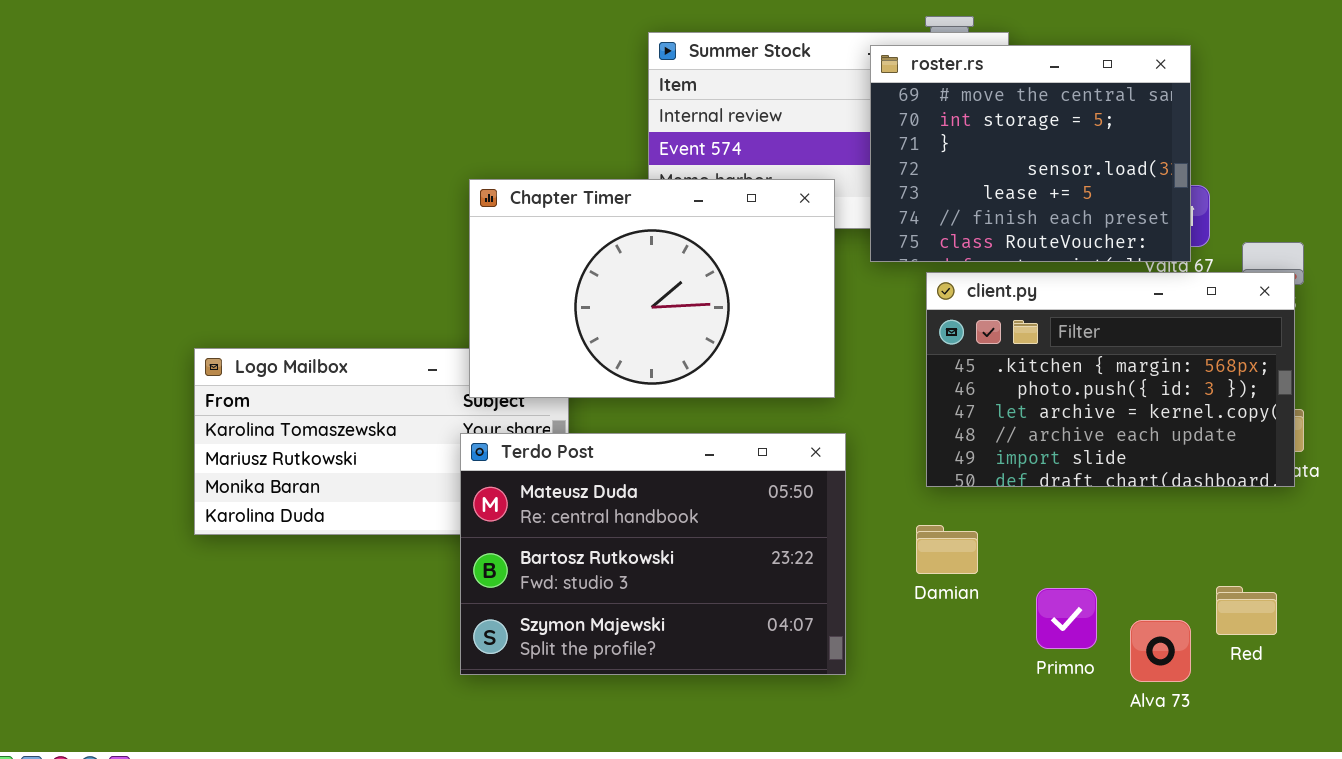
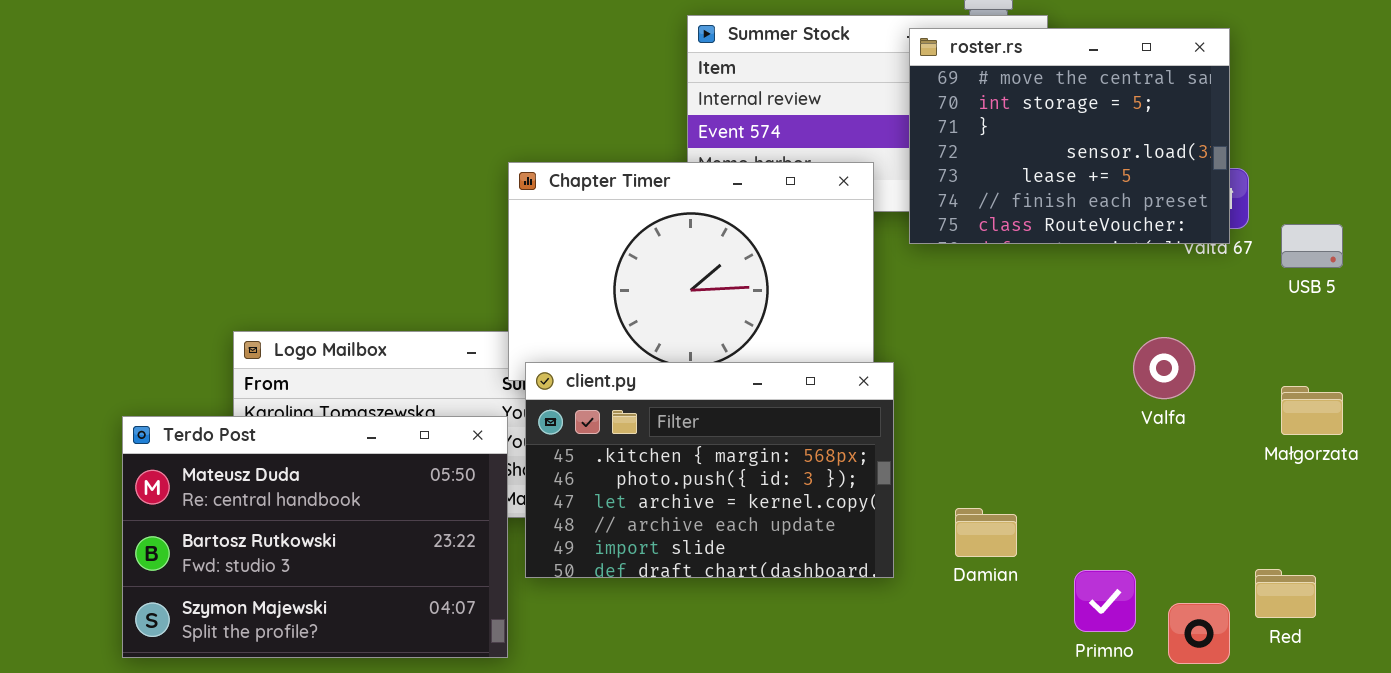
client.py: [926,272,1295,487] -> [525,362,894,578], moved
Terdo Post: [460,433,846,675] -> [122,416,508,658], moved

